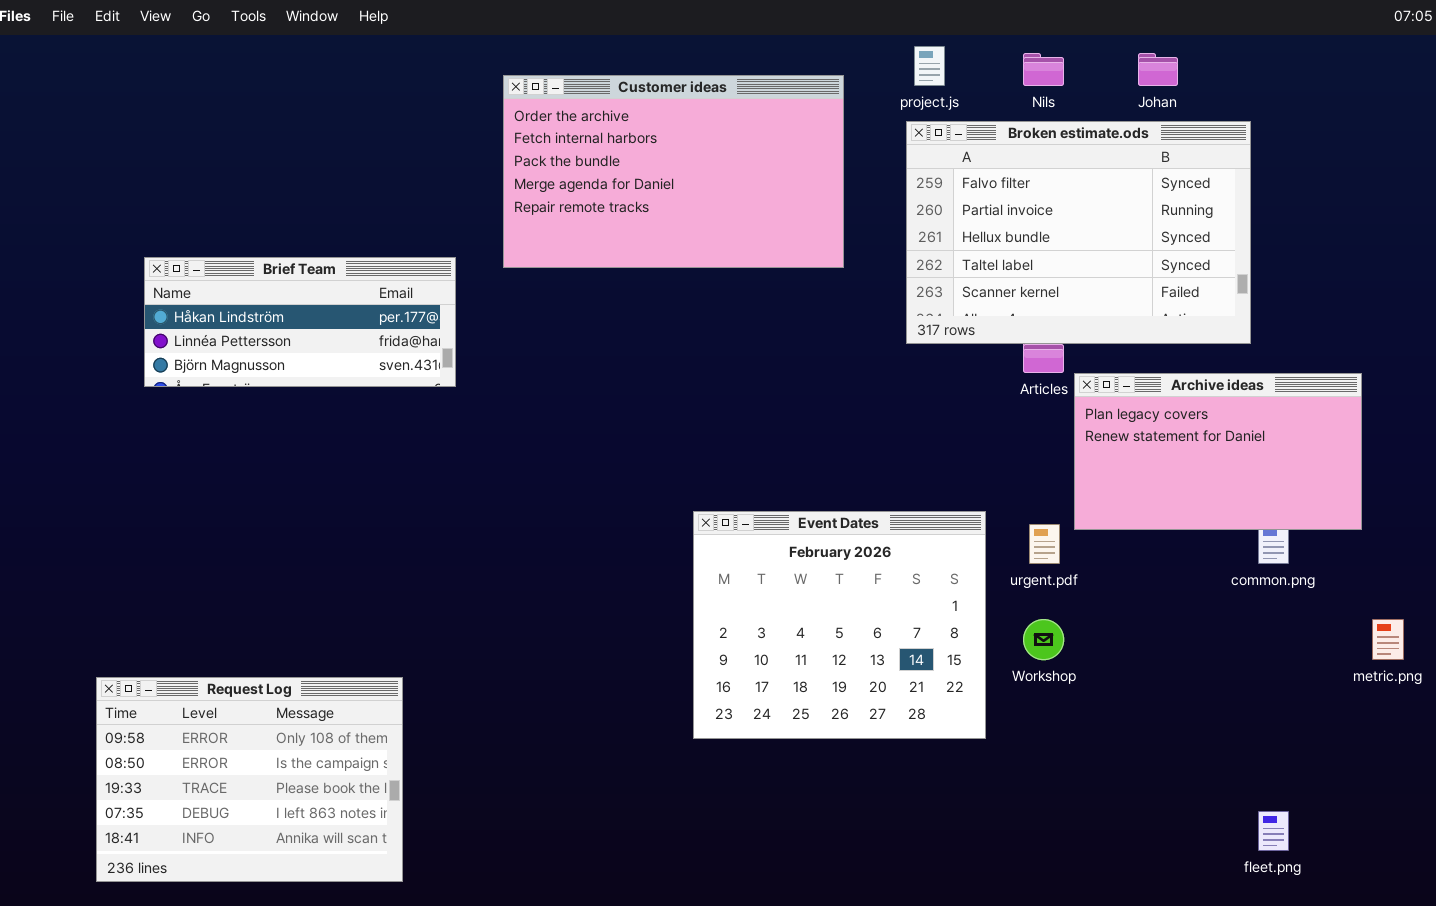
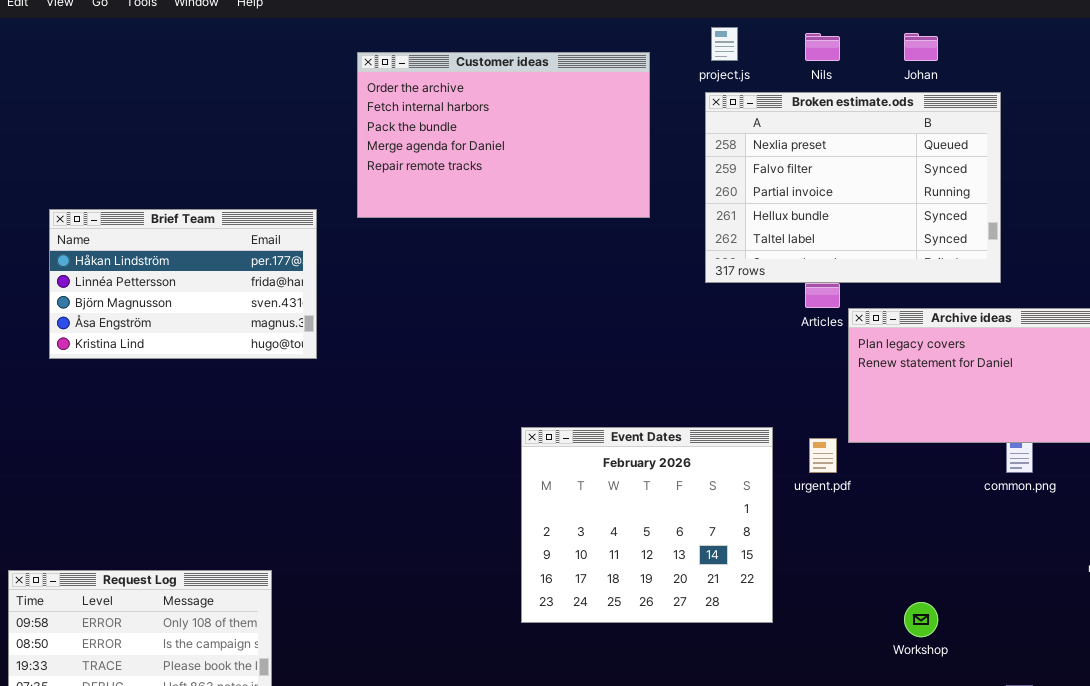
Broken estimate.ods: [906,121,1251,344] -> [705,92,1001,283], scrolled up 1 row
Brief Team: [144,257,456,387] -> [49,209,317,359], resized
Workshop: [1023,619,1064,660] -> [904,602,938,637], moved

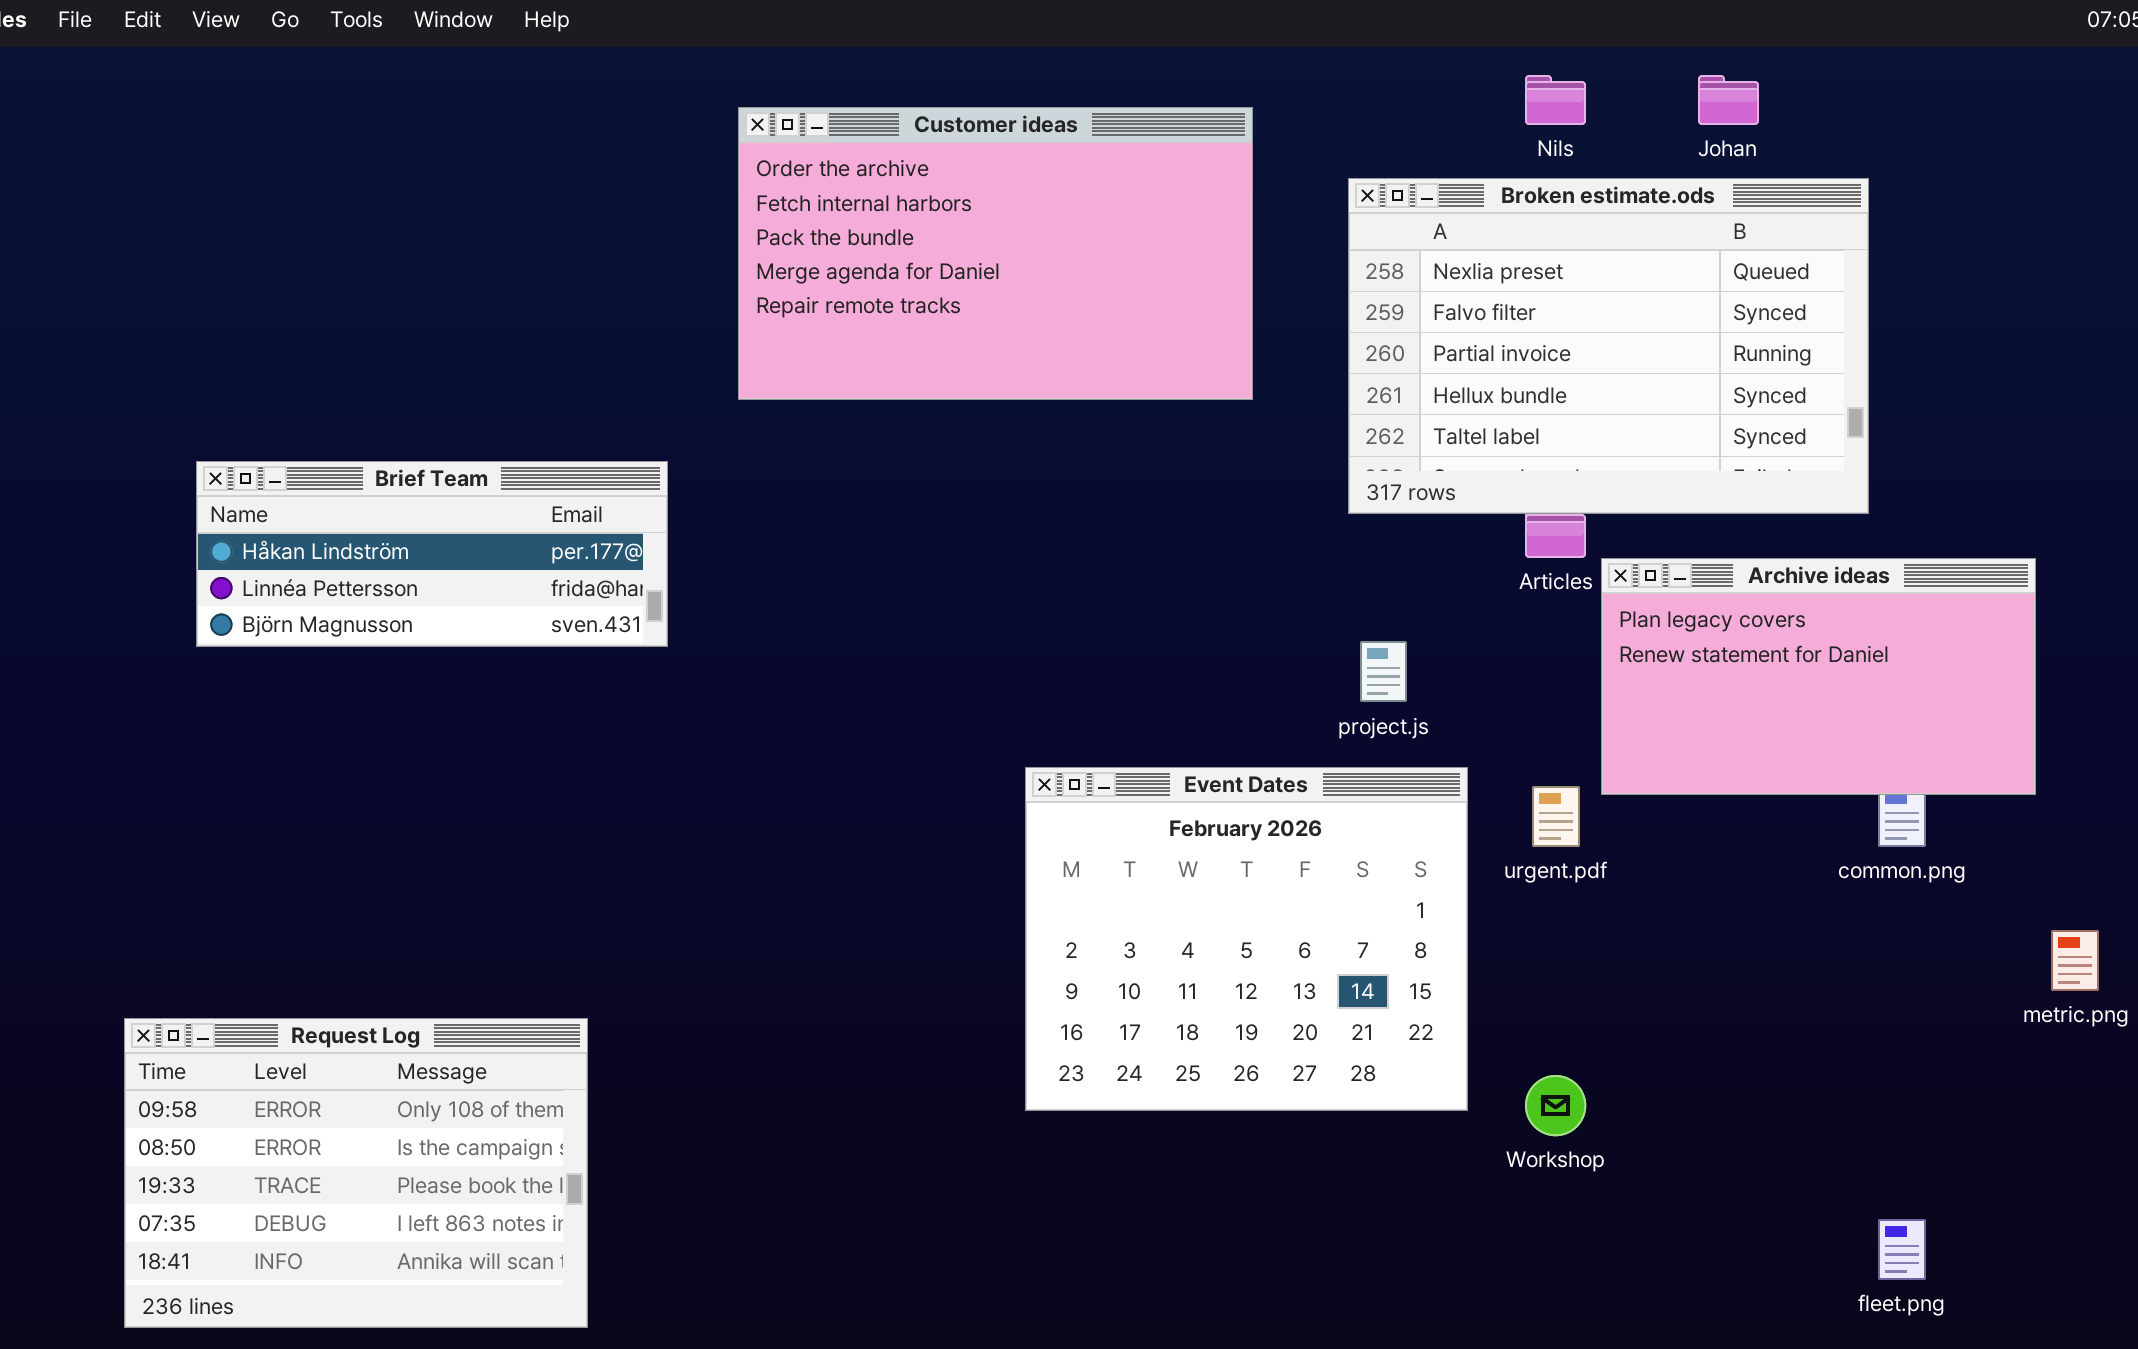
project.js: [711,27,738,61] -> [1360,641,1407,702], moved
Brief Team: [49,209,317,359] -> [196,461,668,647], resized
Workshop: [904,602,938,637] -> [1525,1075,1586,1136], moved

